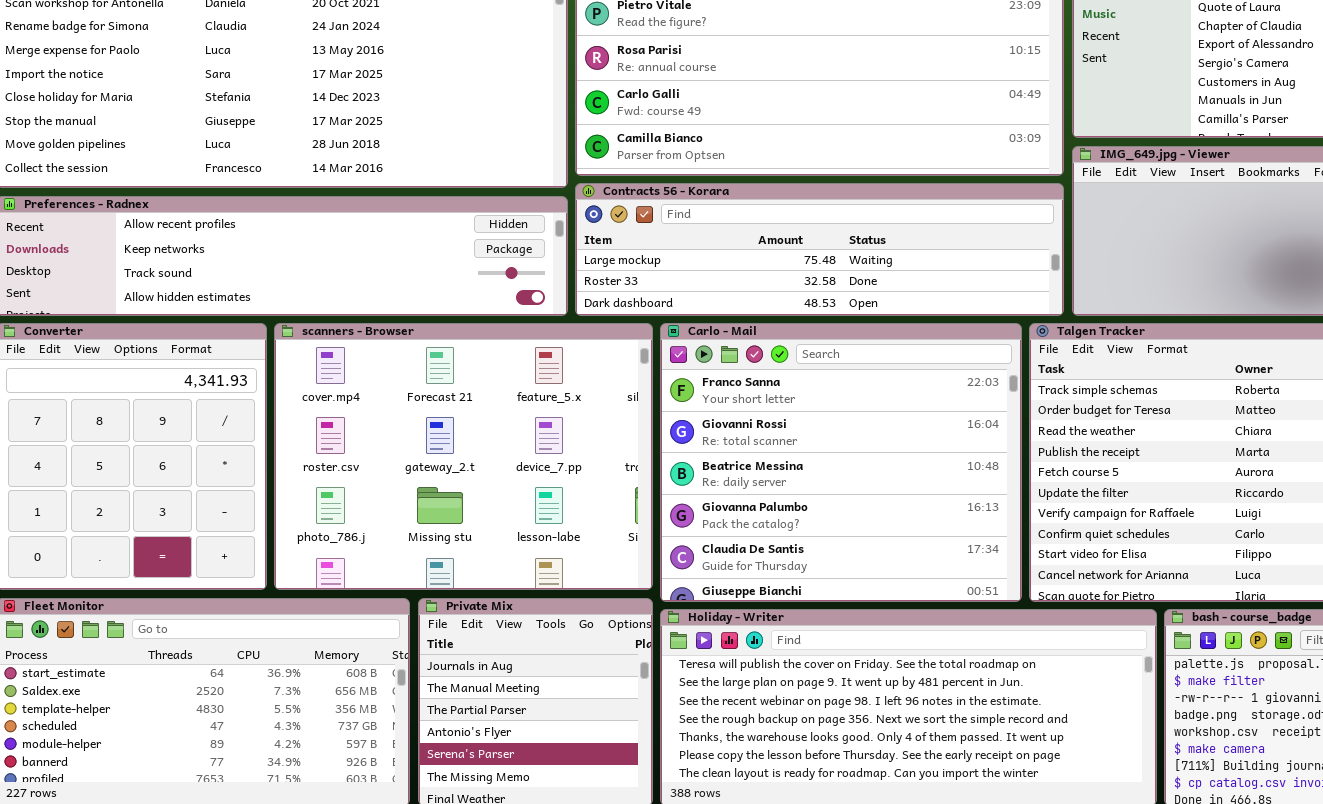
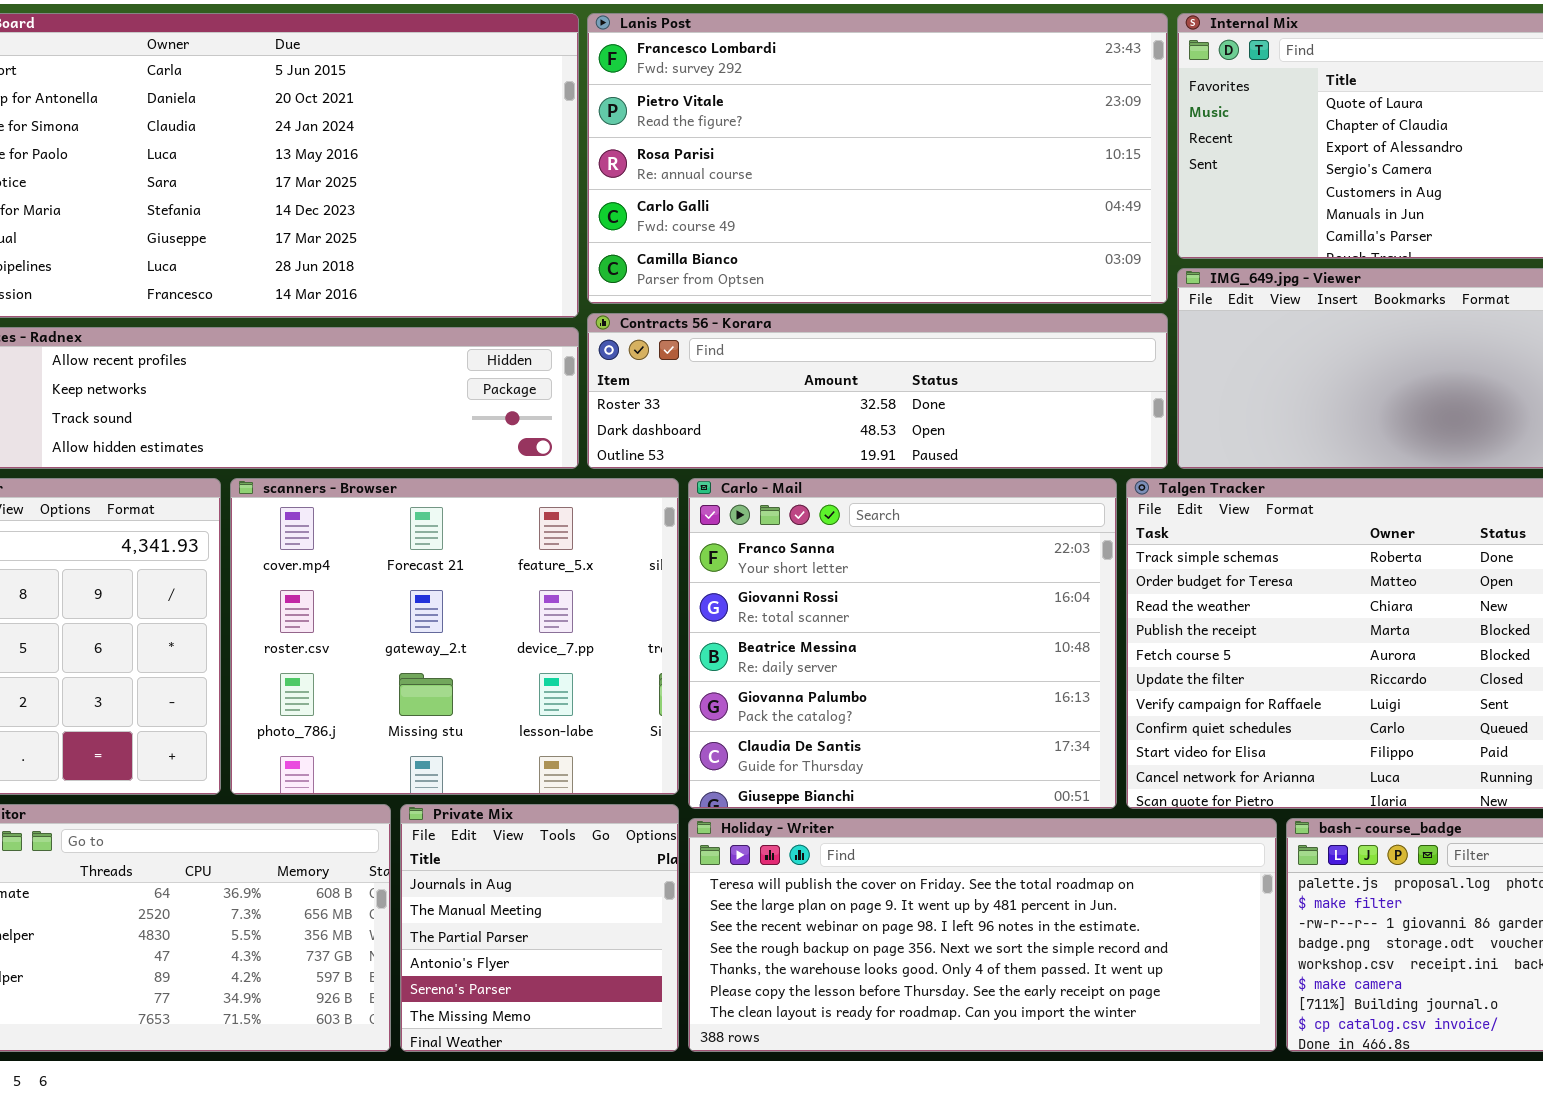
Contracts 56 - Korara: [575,183,1064,316] -> [587,313,1168,469], scrolled down 1 row

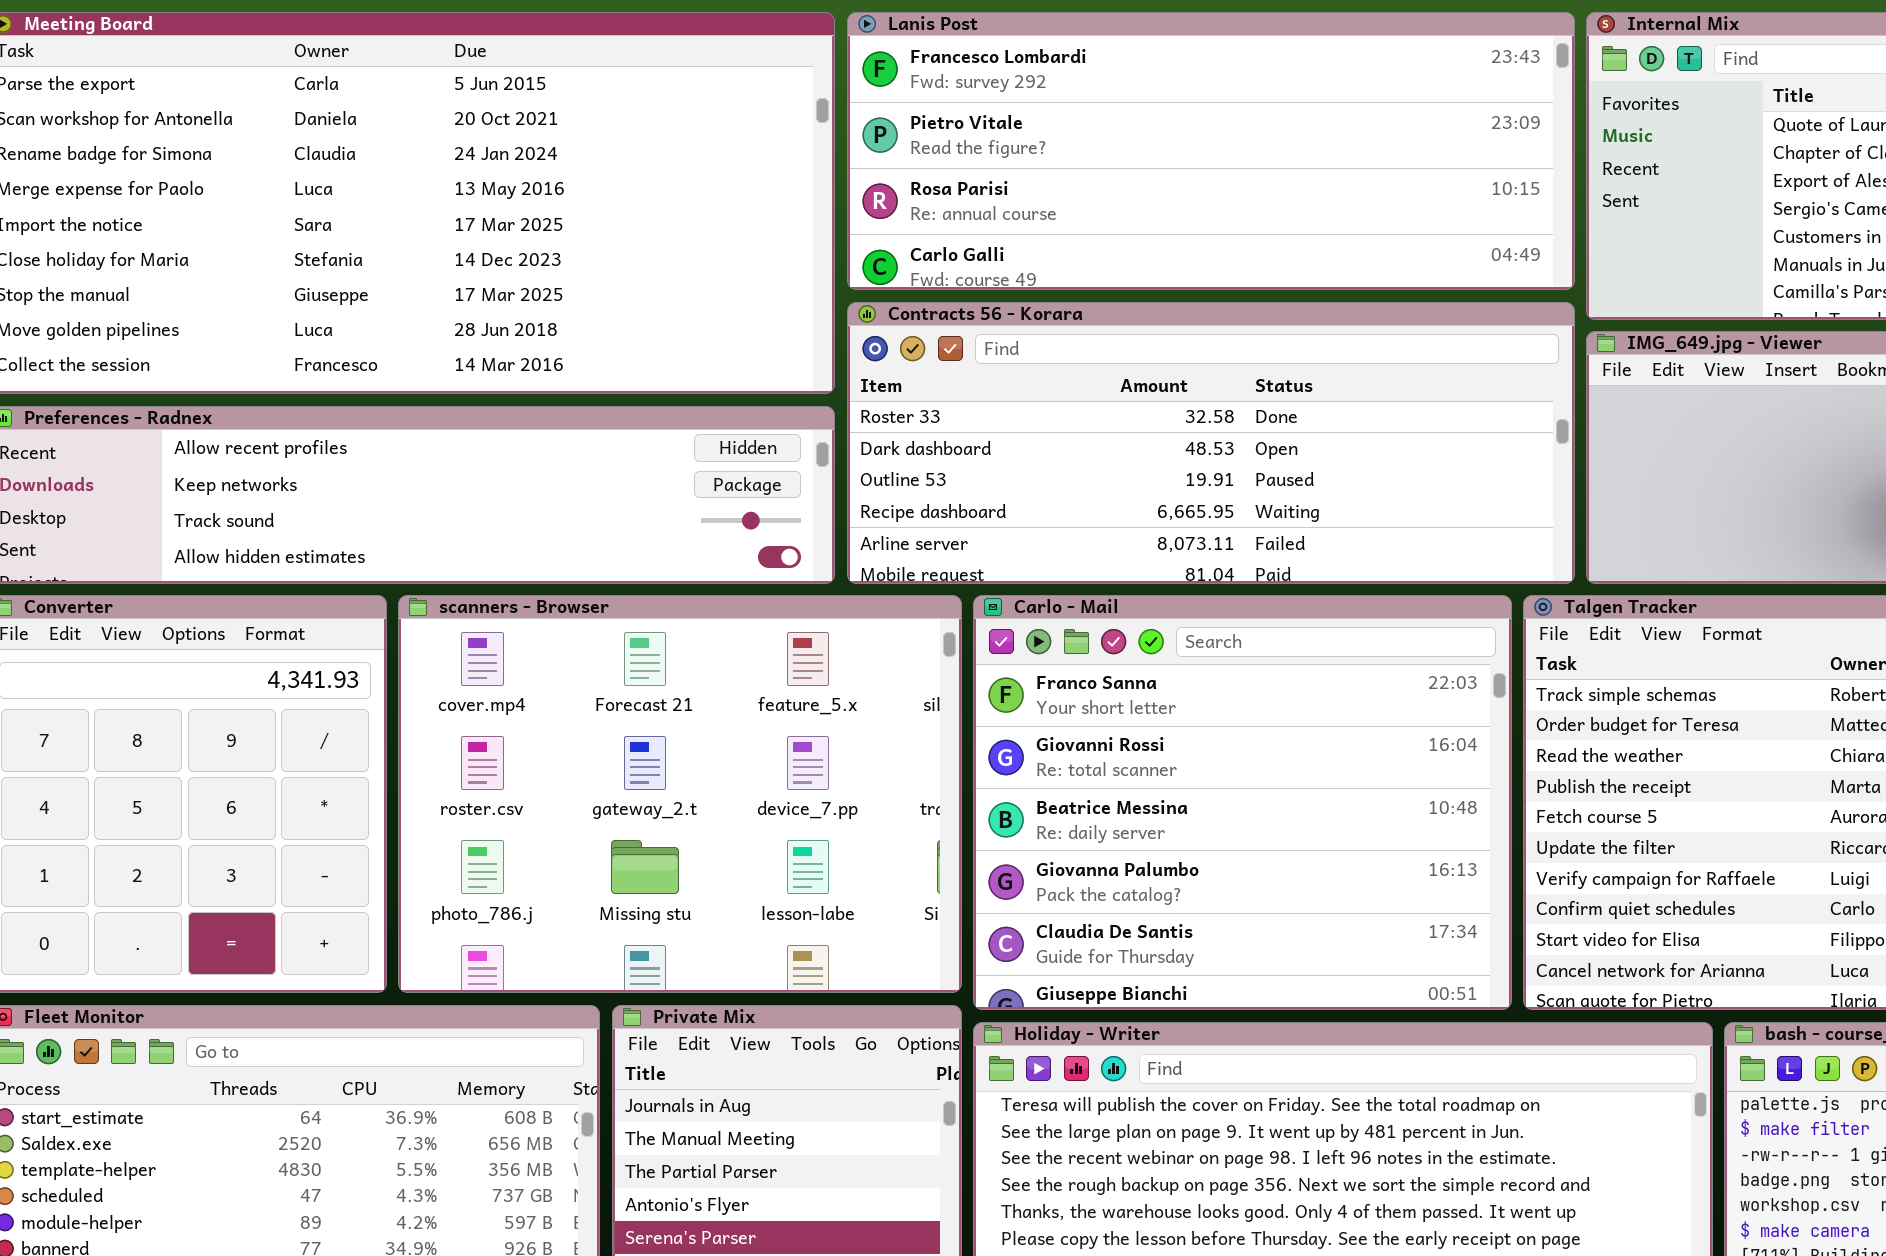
Lanis Post: [587,13,1168,304] -> [847,12,1575,290], resized
Contracts 56 - Korara: [587,313,1168,469] -> [847,302,1575,584], resized

